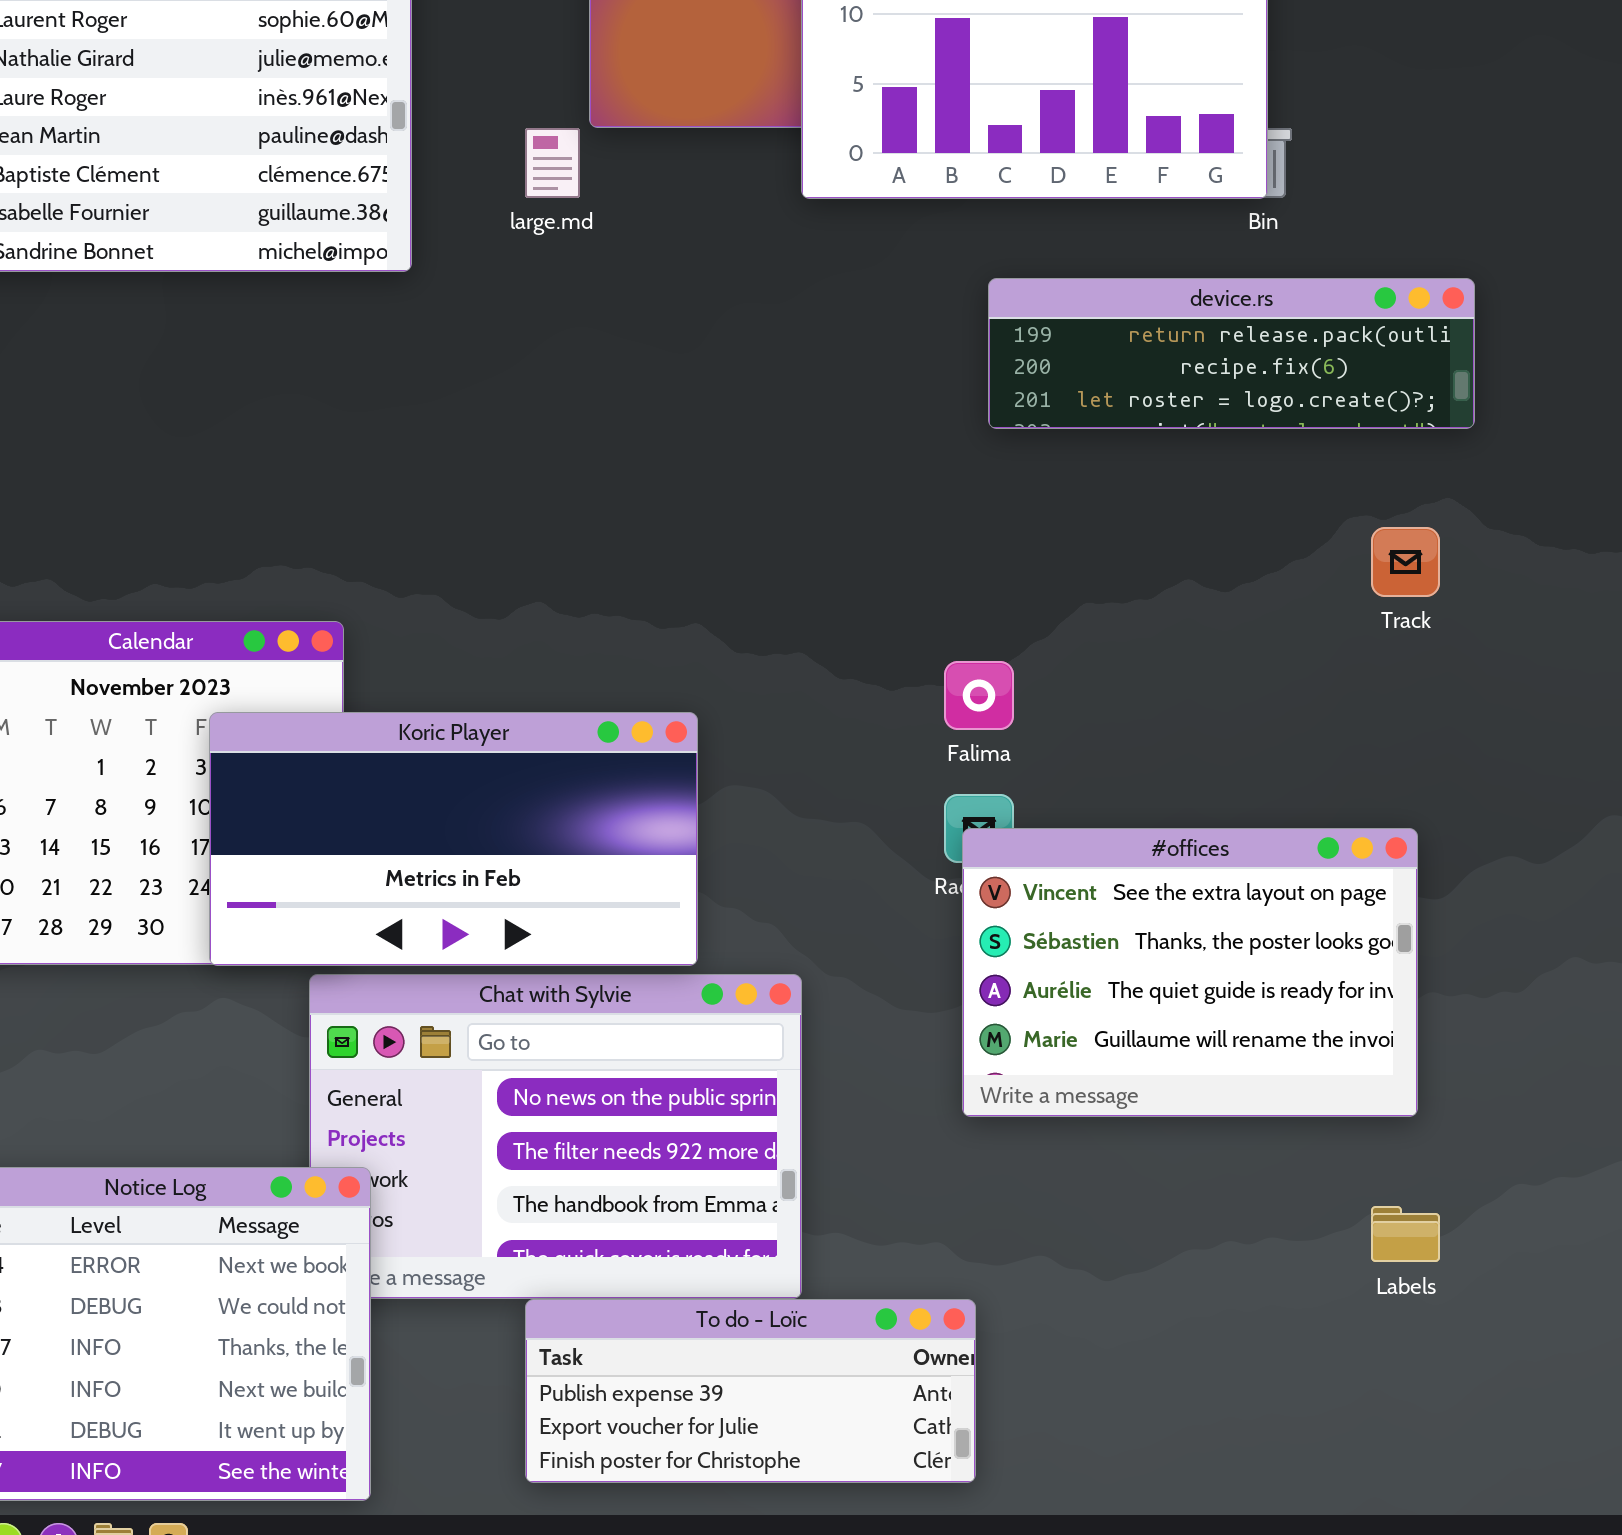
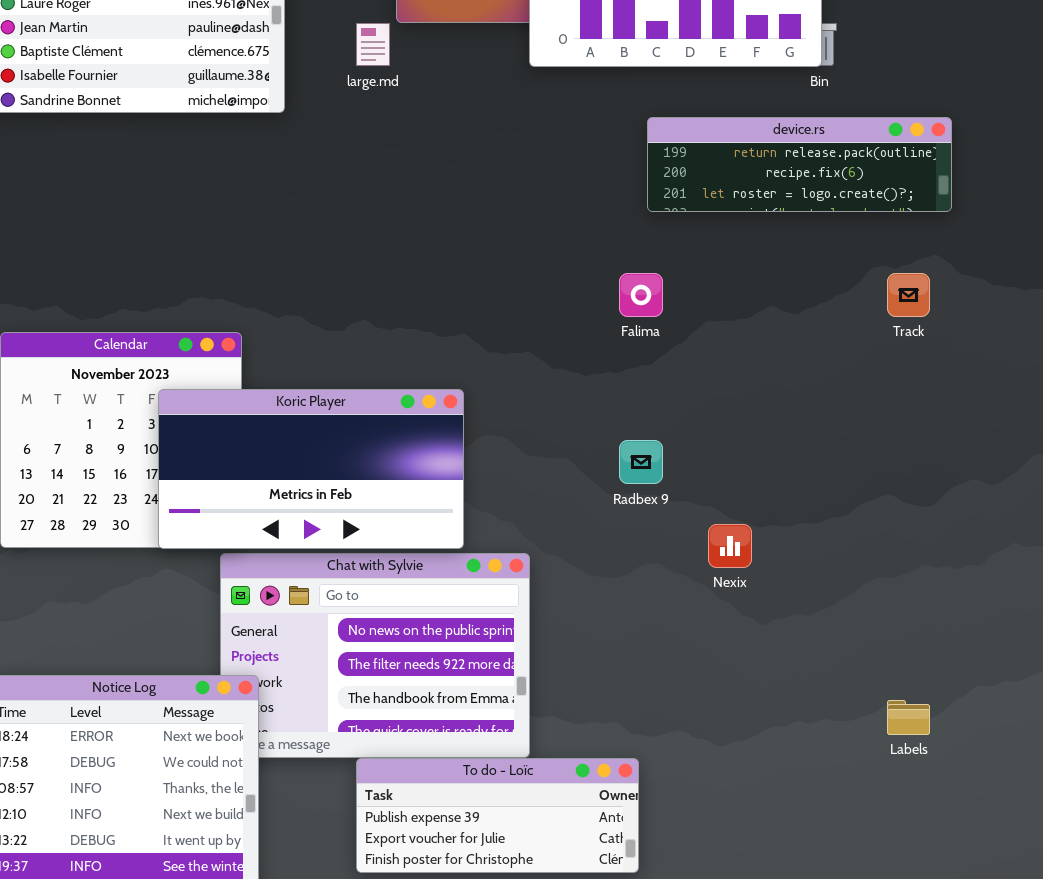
Falima: [944,661,1014,730] -> [619,273,663,317], moved
#offices: [962,828,1418,1117] -> none, closed

